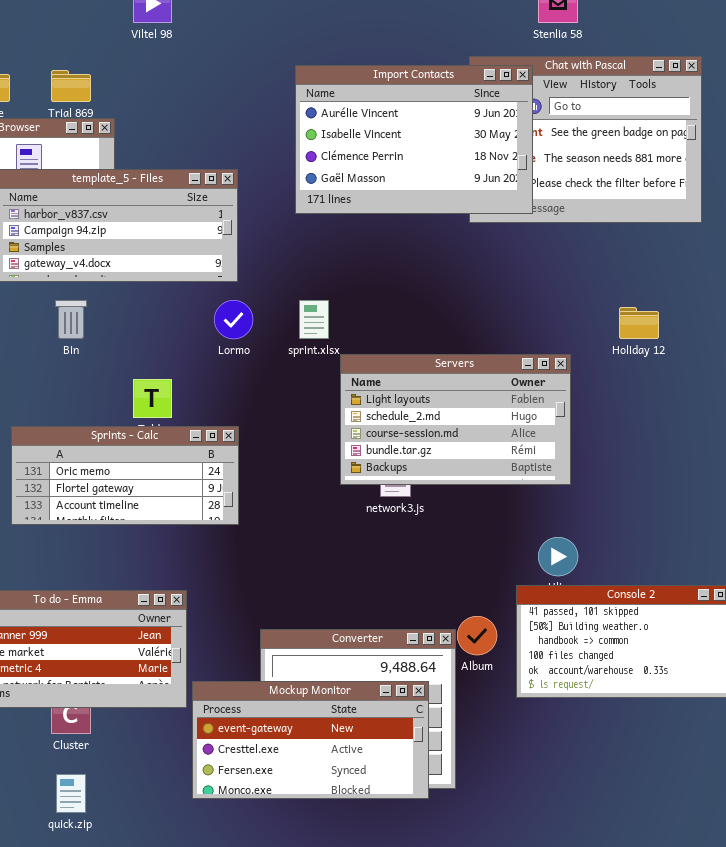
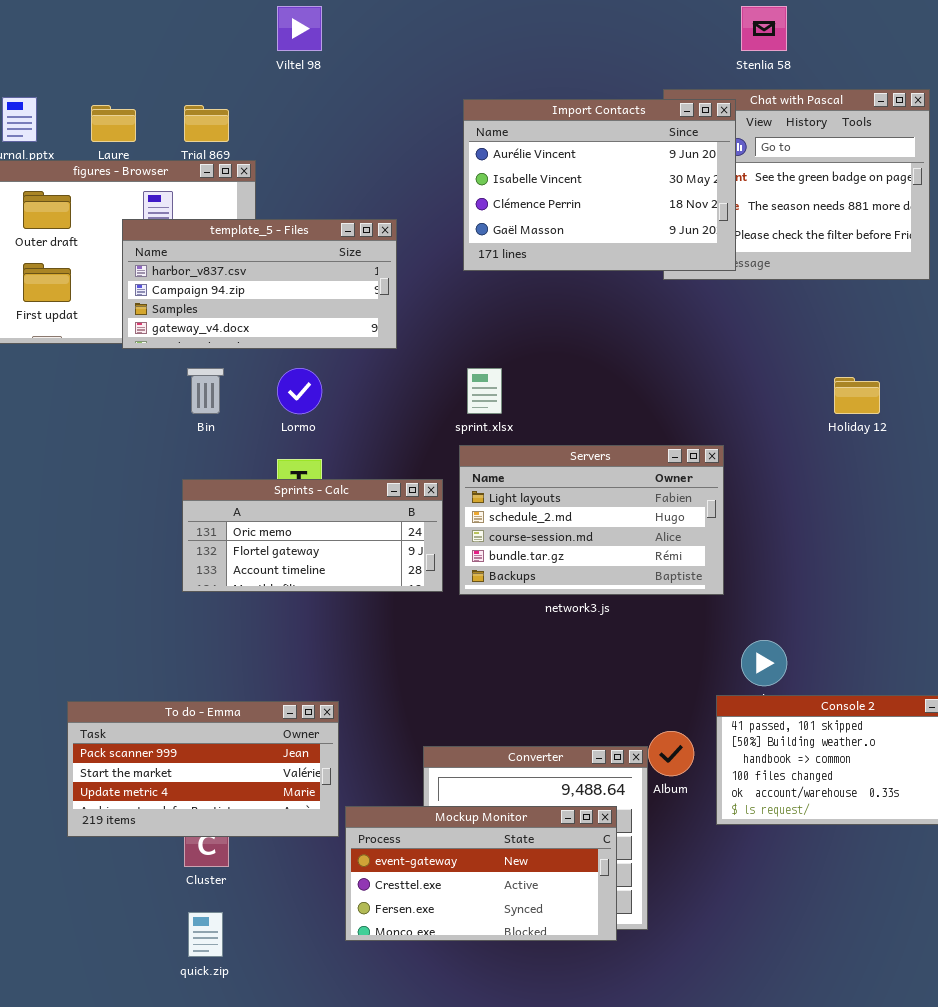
Lormo: [214,300,253,339] -> [277,368,322,414], moved
Servers: [340,354,571,485] -> [459,445,724,595], moved
Sprints - Calc: [11,426,239,525] -> [182,479,443,592], moved

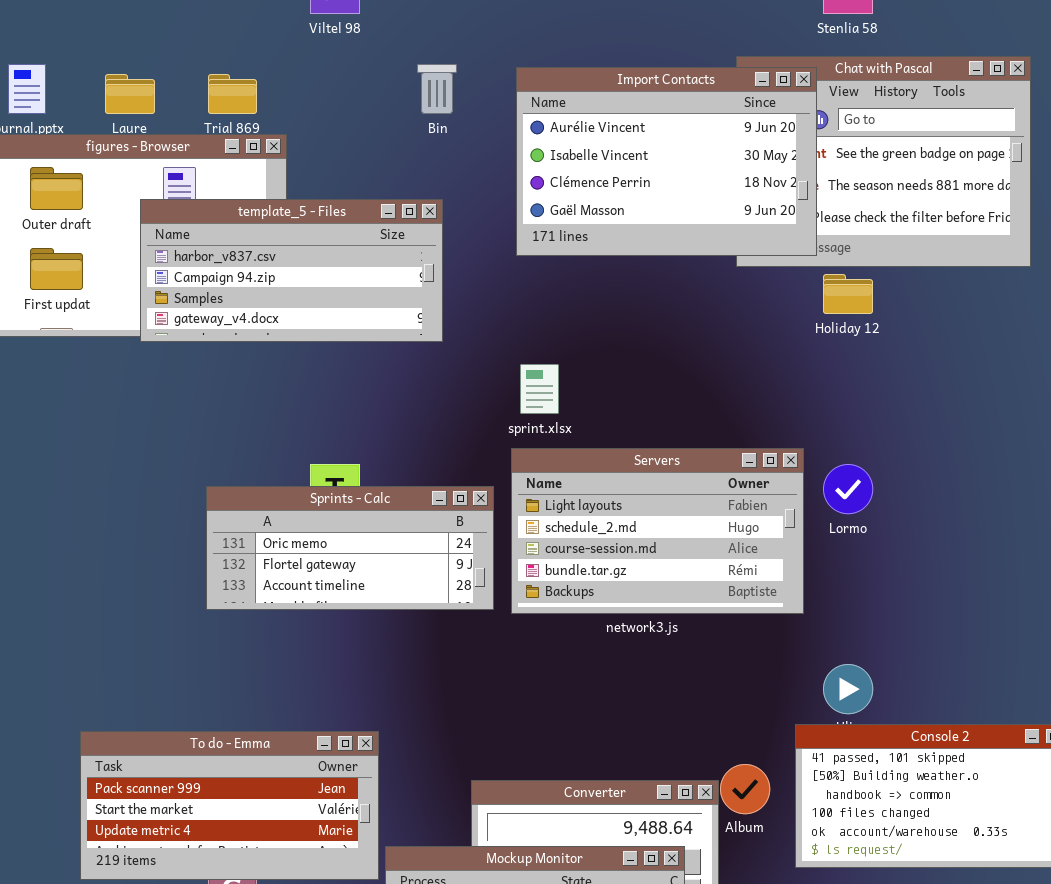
Bin: [187,368,224,414] -> [417,64,457,114], moved
Lormo: [277,368,322,414] -> [823,464,873,514], moved
Holiday 12: [834,377,880,414] -> [823,274,873,314], moved

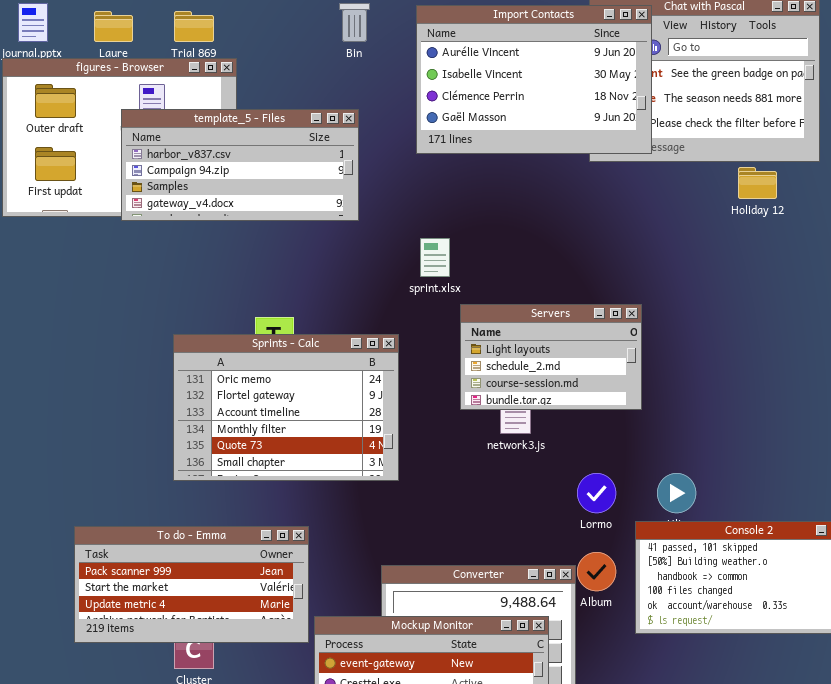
Holiday 12: [823,274,873,314] -> [738,167,777,199], moved
Servers: [511,448,804,614] -> [460,304,642,410], resized
Lormo: [823,464,873,514] -> [577,473,616,513], moved
Sprints - Calc: [206,486,494,610] -> [173,334,399,481], resized

